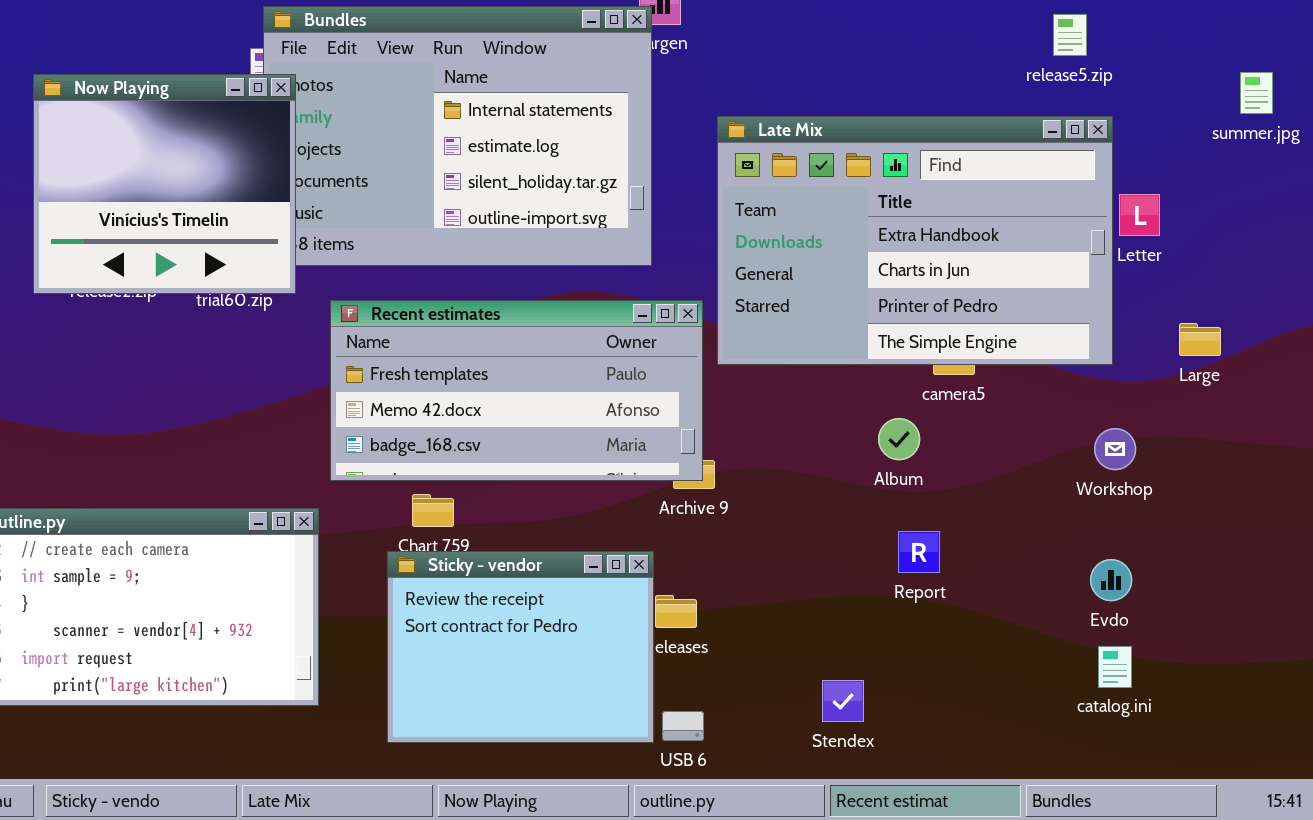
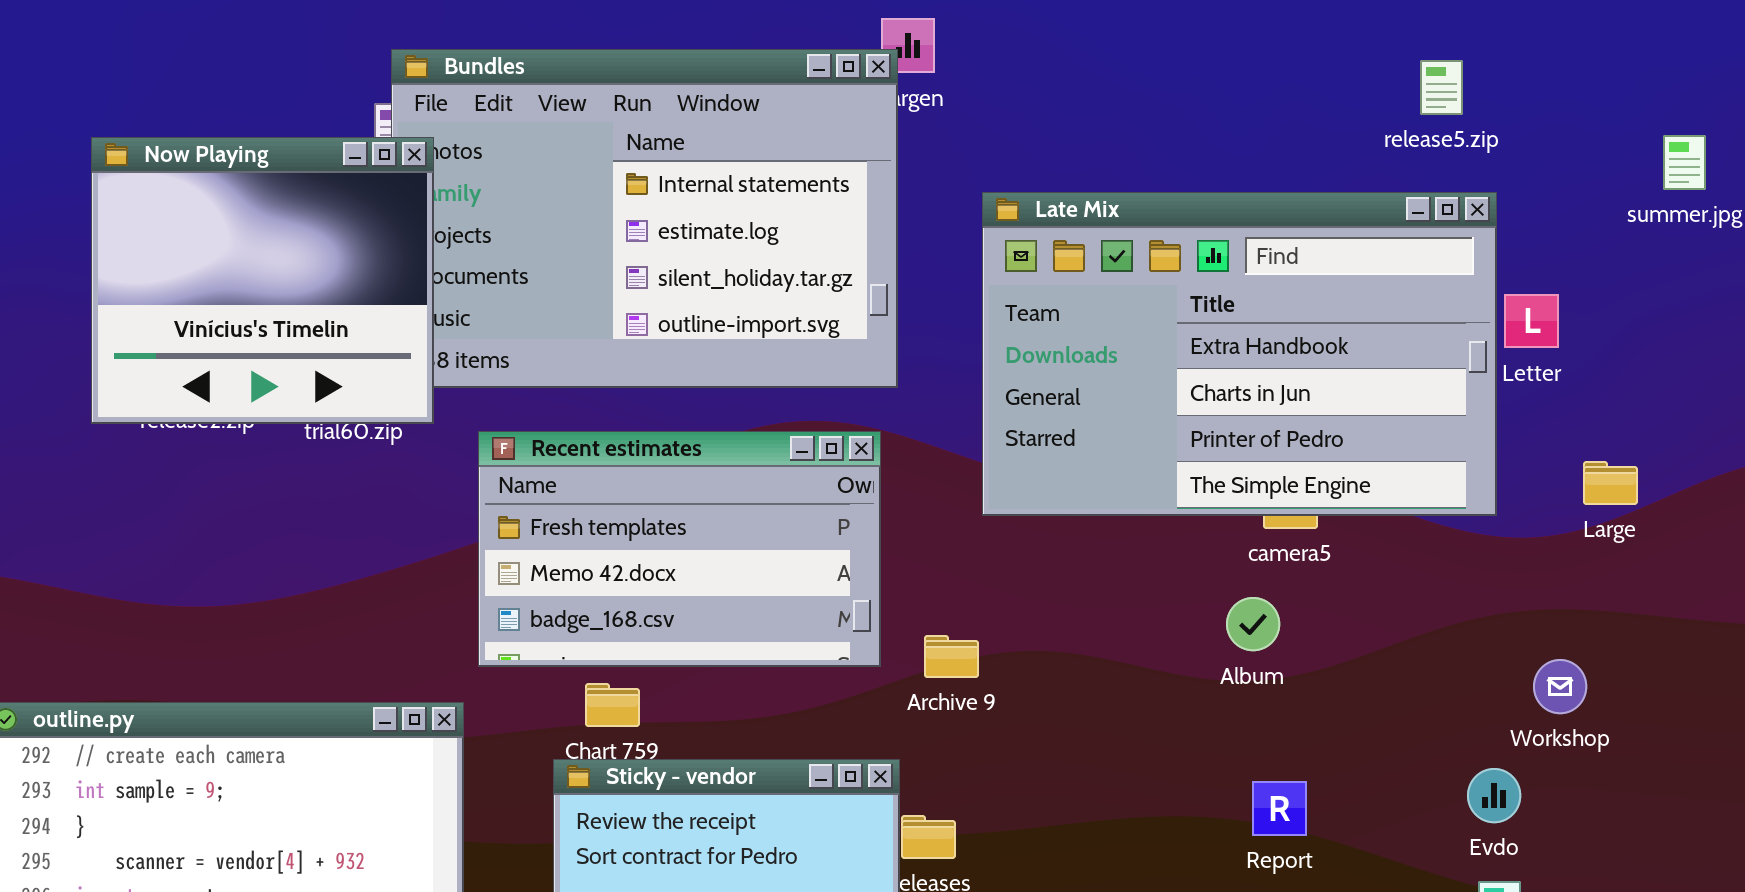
Recent estimates: [330,300,703,481] -> [478,431,881,667], resized
Album: [878,418,920,460] -> [1226,597,1280,651], moved
Workshop: [1094,428,1136,470] -> [1533,659,1587,714], moved
Report: [898,531,940,573] -> [1252,781,1307,836], moved

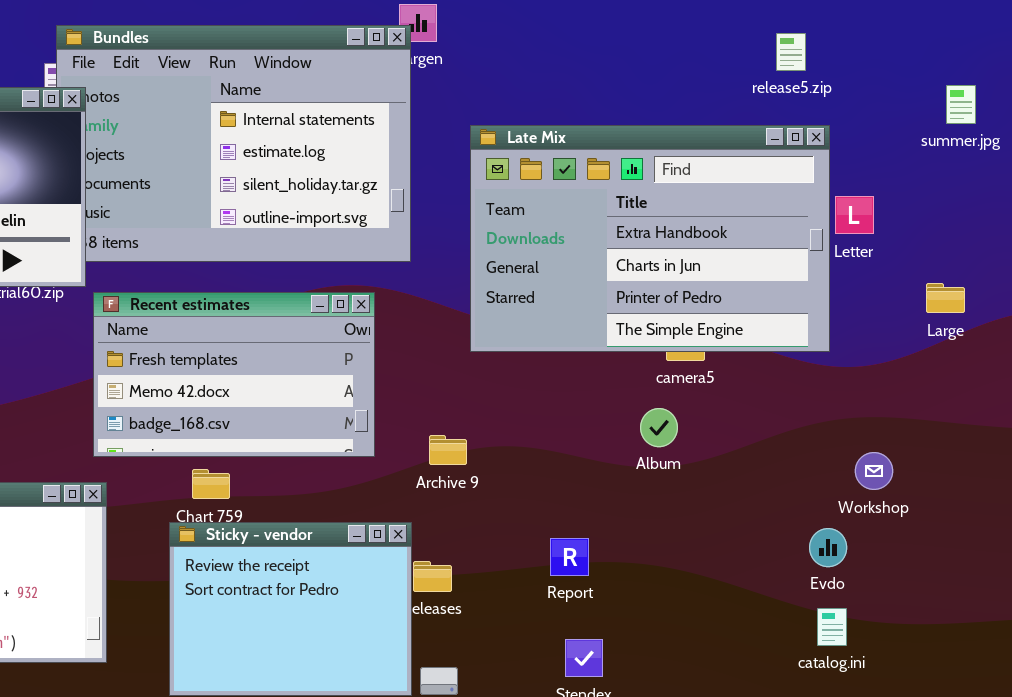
Recent estimates: [478,431,881,667] -> [93,292,375,457], moved
Large: [1583,461,1638,505] -> [926,283,965,313], moved
Report: [1252,781,1307,836] -> [550,538,589,576], moved

